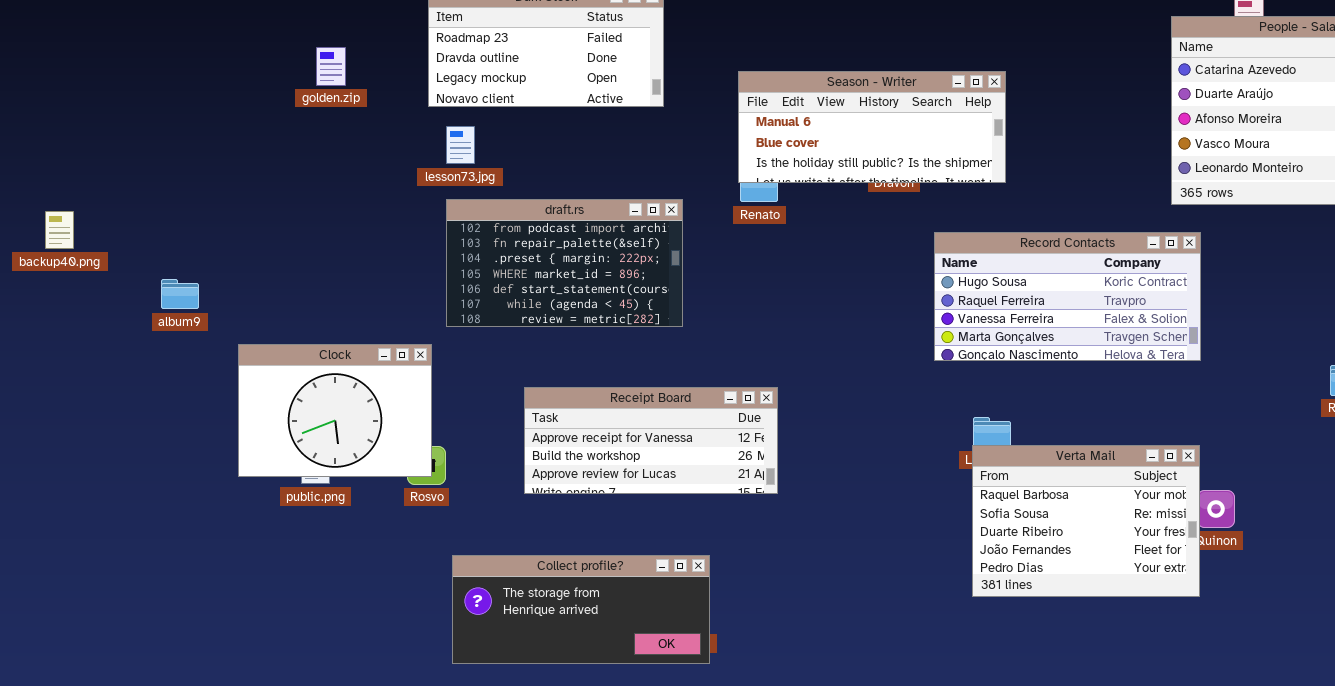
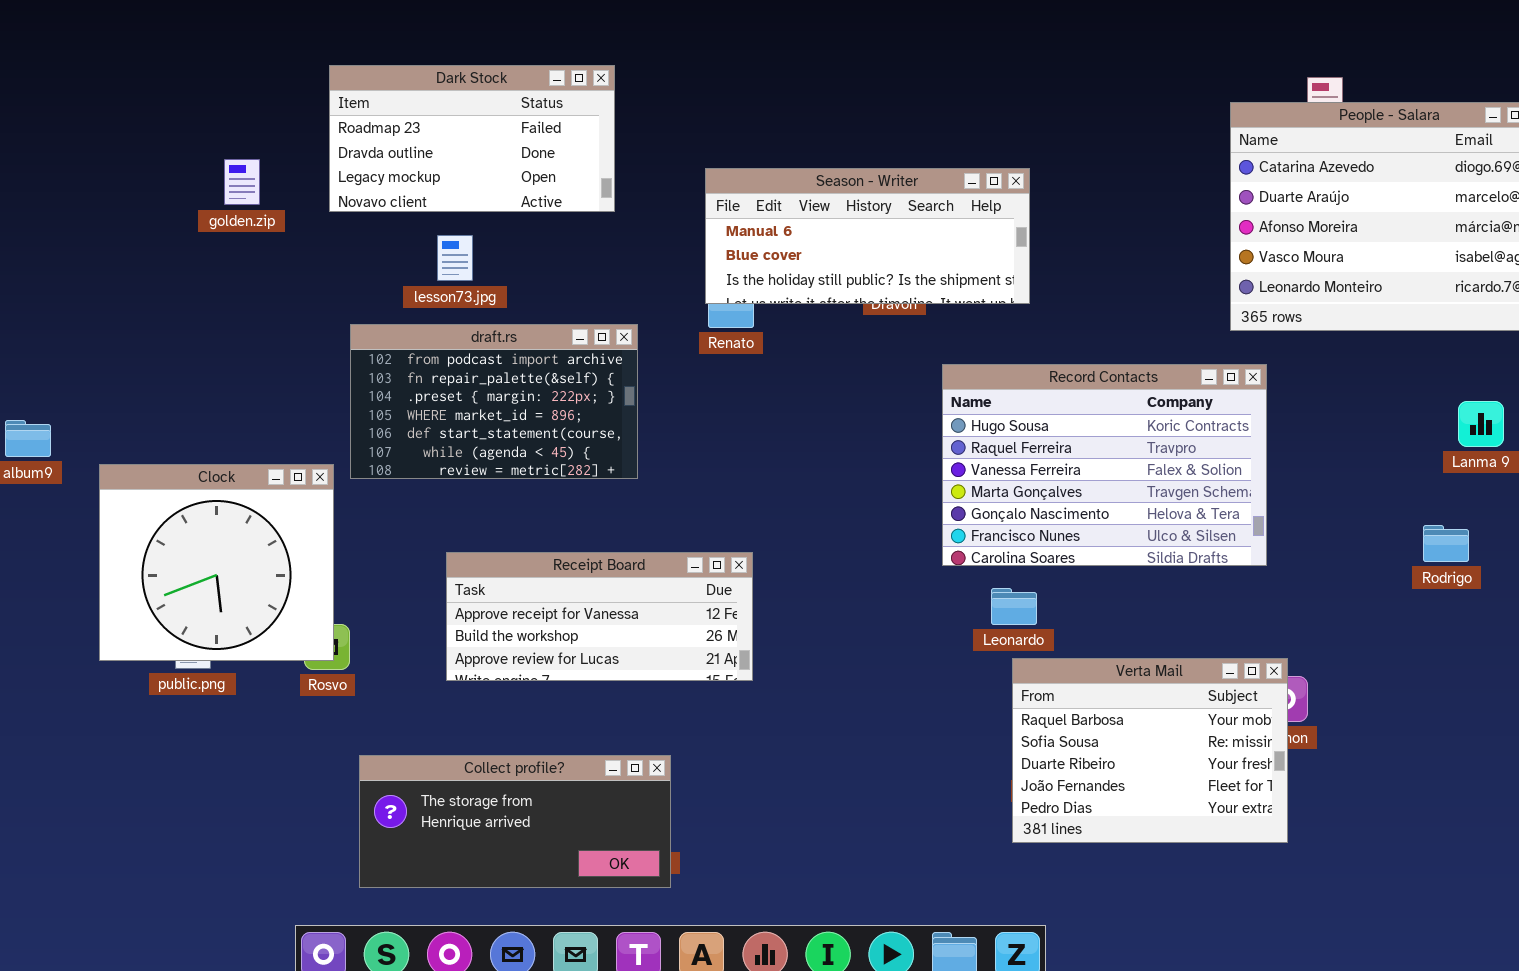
golden.zip: [316,47,346,86] -> [224,159,260,205], moved
lesson73.jpg: [446,126,475,164] -> [437,235,473,281], moved
Record Contacts: [934,232,1201,361] -> [942,364,1267,566], resized
Clock: [238,344,432,477] -> [99,464,334,661], resized
Verta Mail: [972,445,1200,597] -> [1012,658,1288,843], moved

